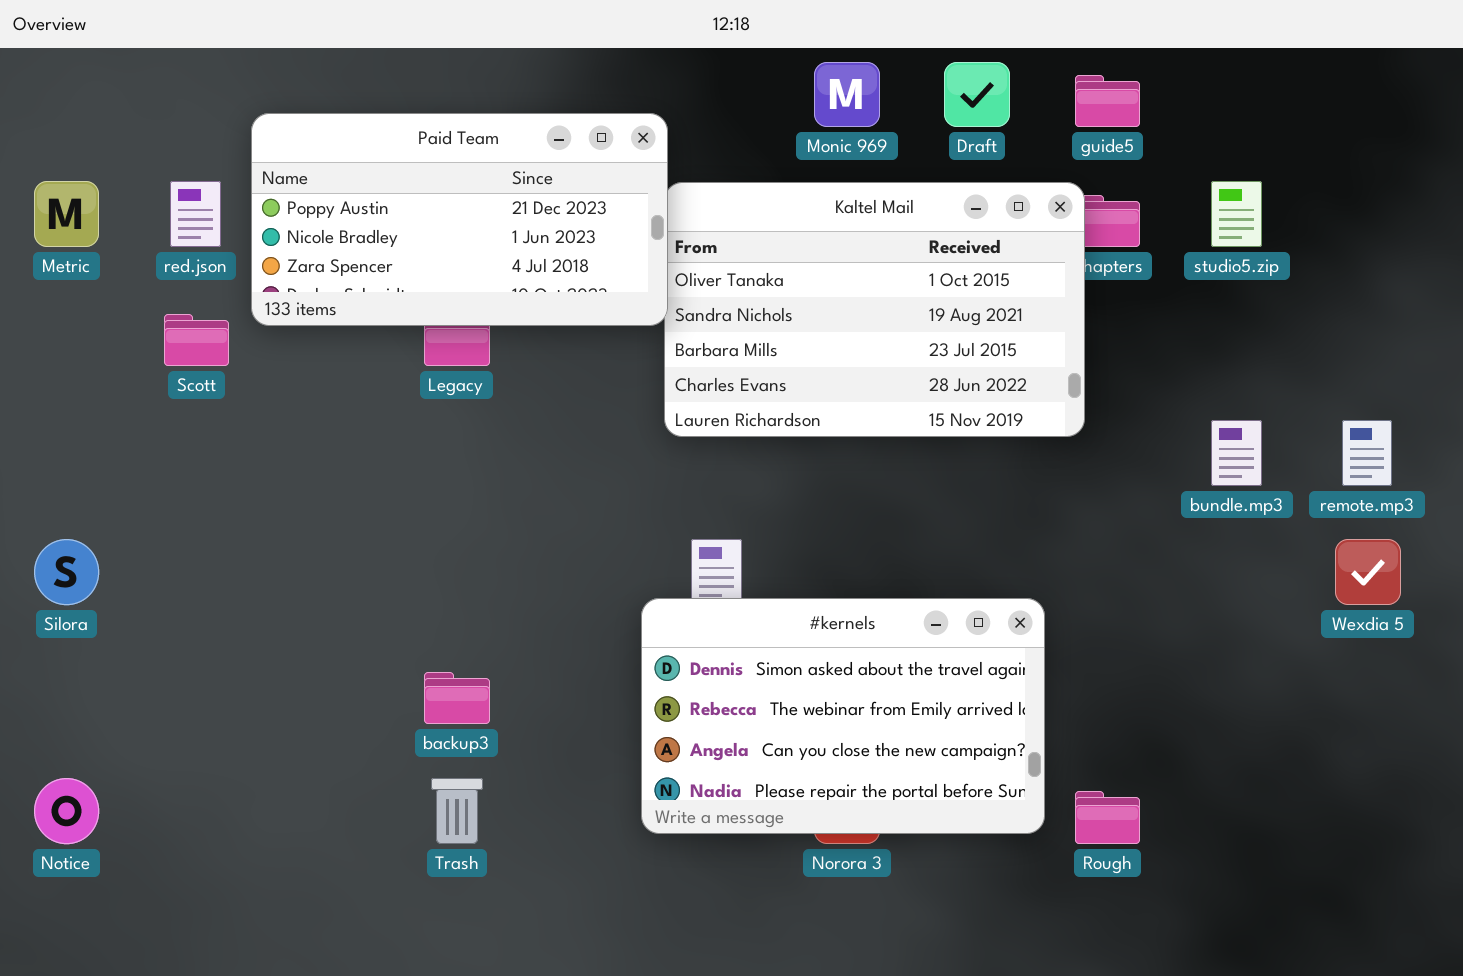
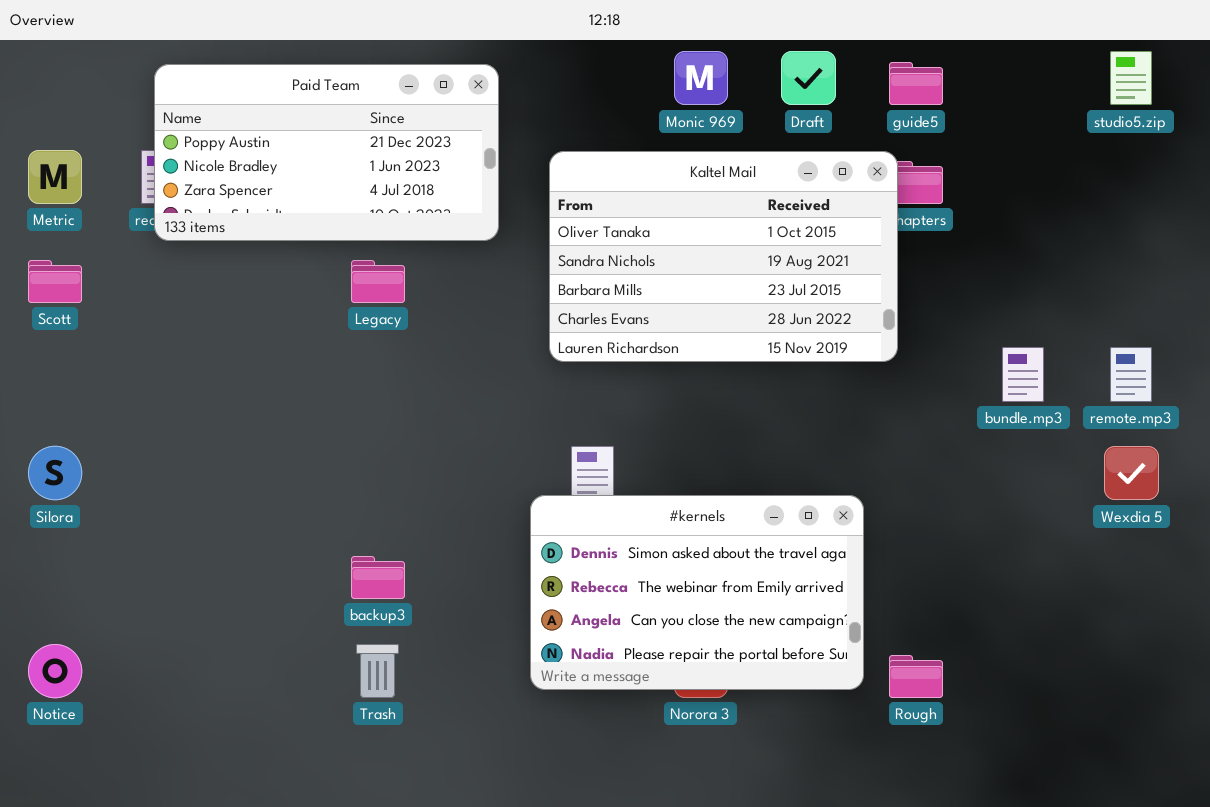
Paid Team: [251,113,668,326] -> [154,64,499,241], moved
studio5.zip: [1211,181,1262,247] -> [1110,51,1152,105], moved
Scott: [164,314,229,366] -> [28,260,82,303], moved

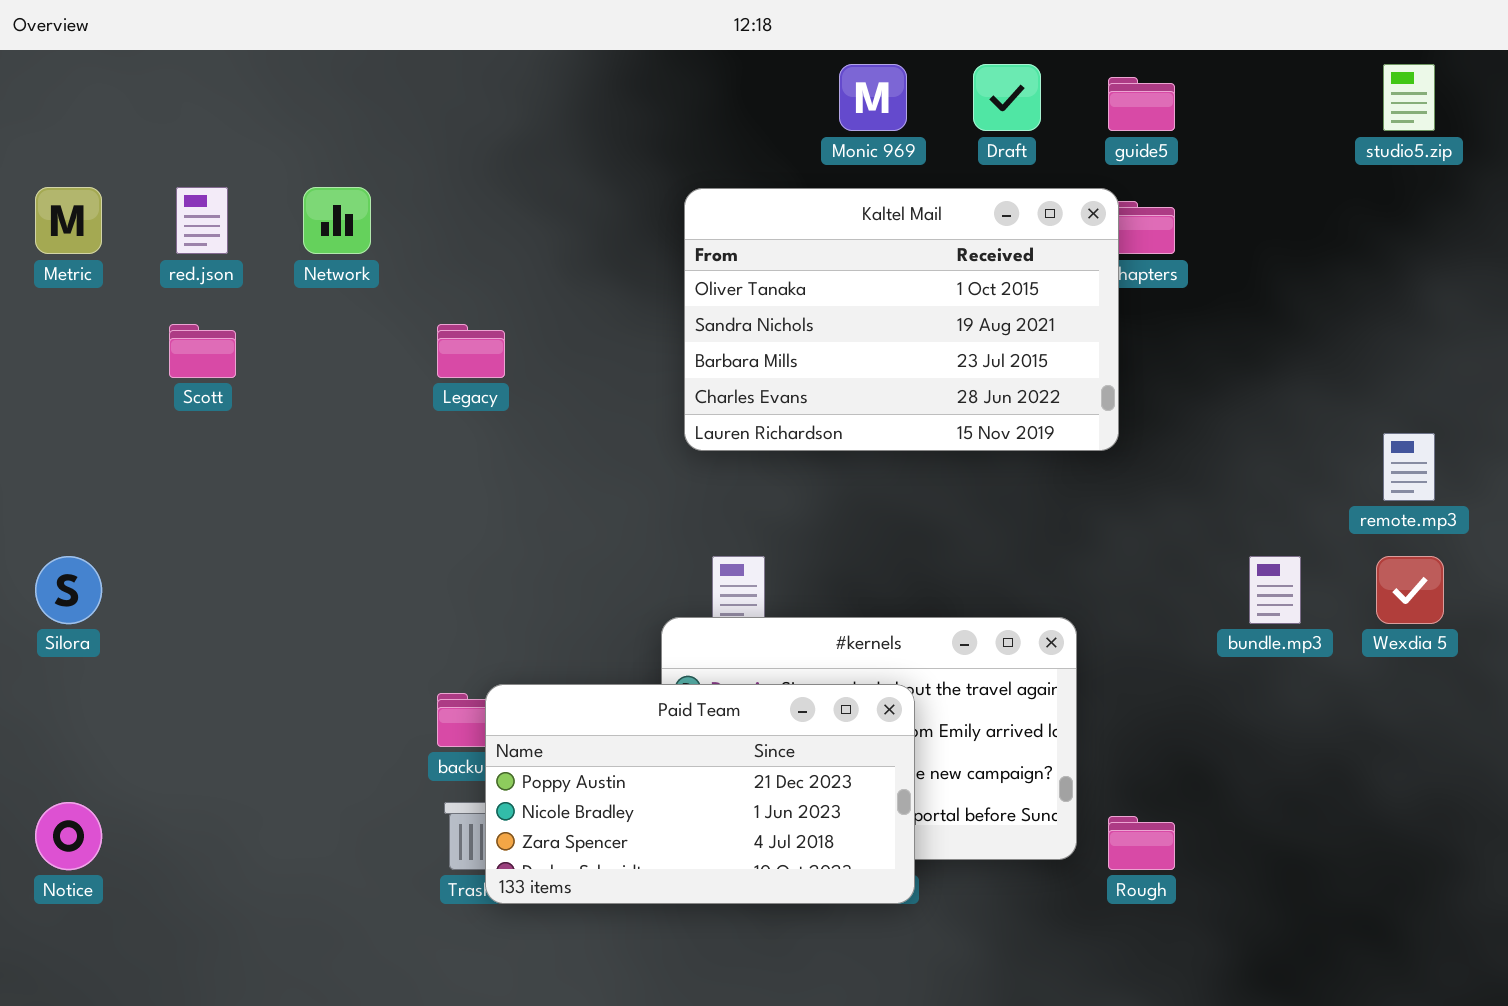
Paid Team: [154,64,499,241] -> [485,684,915,904], moved
Scott: [28,260,82,303] -> [169,324,236,378], moved
bundle.mp3: [1002,347,1044,402] -> [1249,556,1301,624], moved

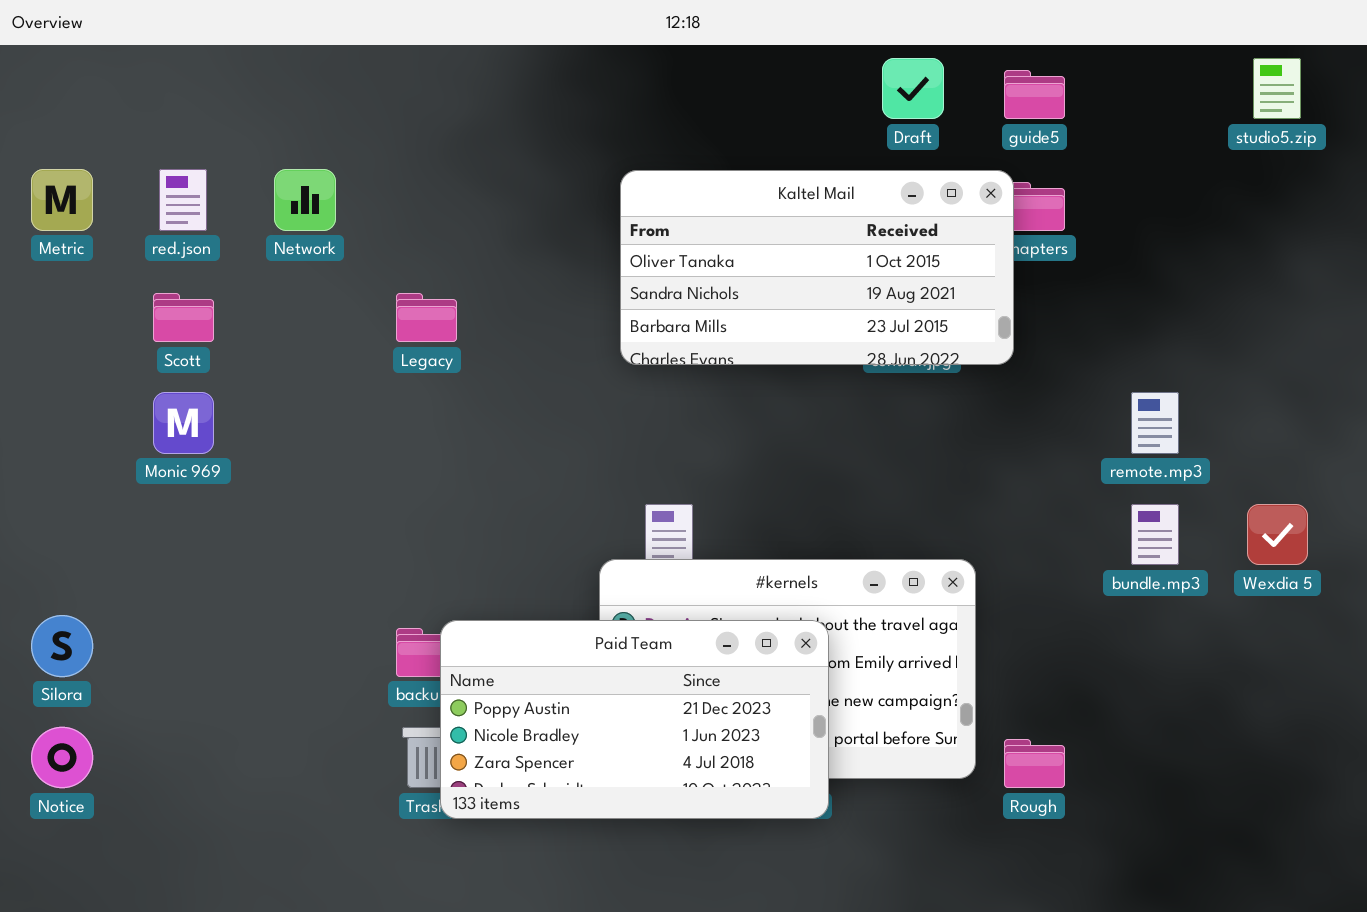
Monic 969: [839,64,907,131] -> [153,392,214,454], moved
Kaltel Mail: [684,188,1119,451] -> [620,170,1014,365], resized
remote.mp3: [1383,433,1435,501] -> [1131,392,1179,454], moved
Silora: [35,556,102,624] -> [31,615,93,677], moved

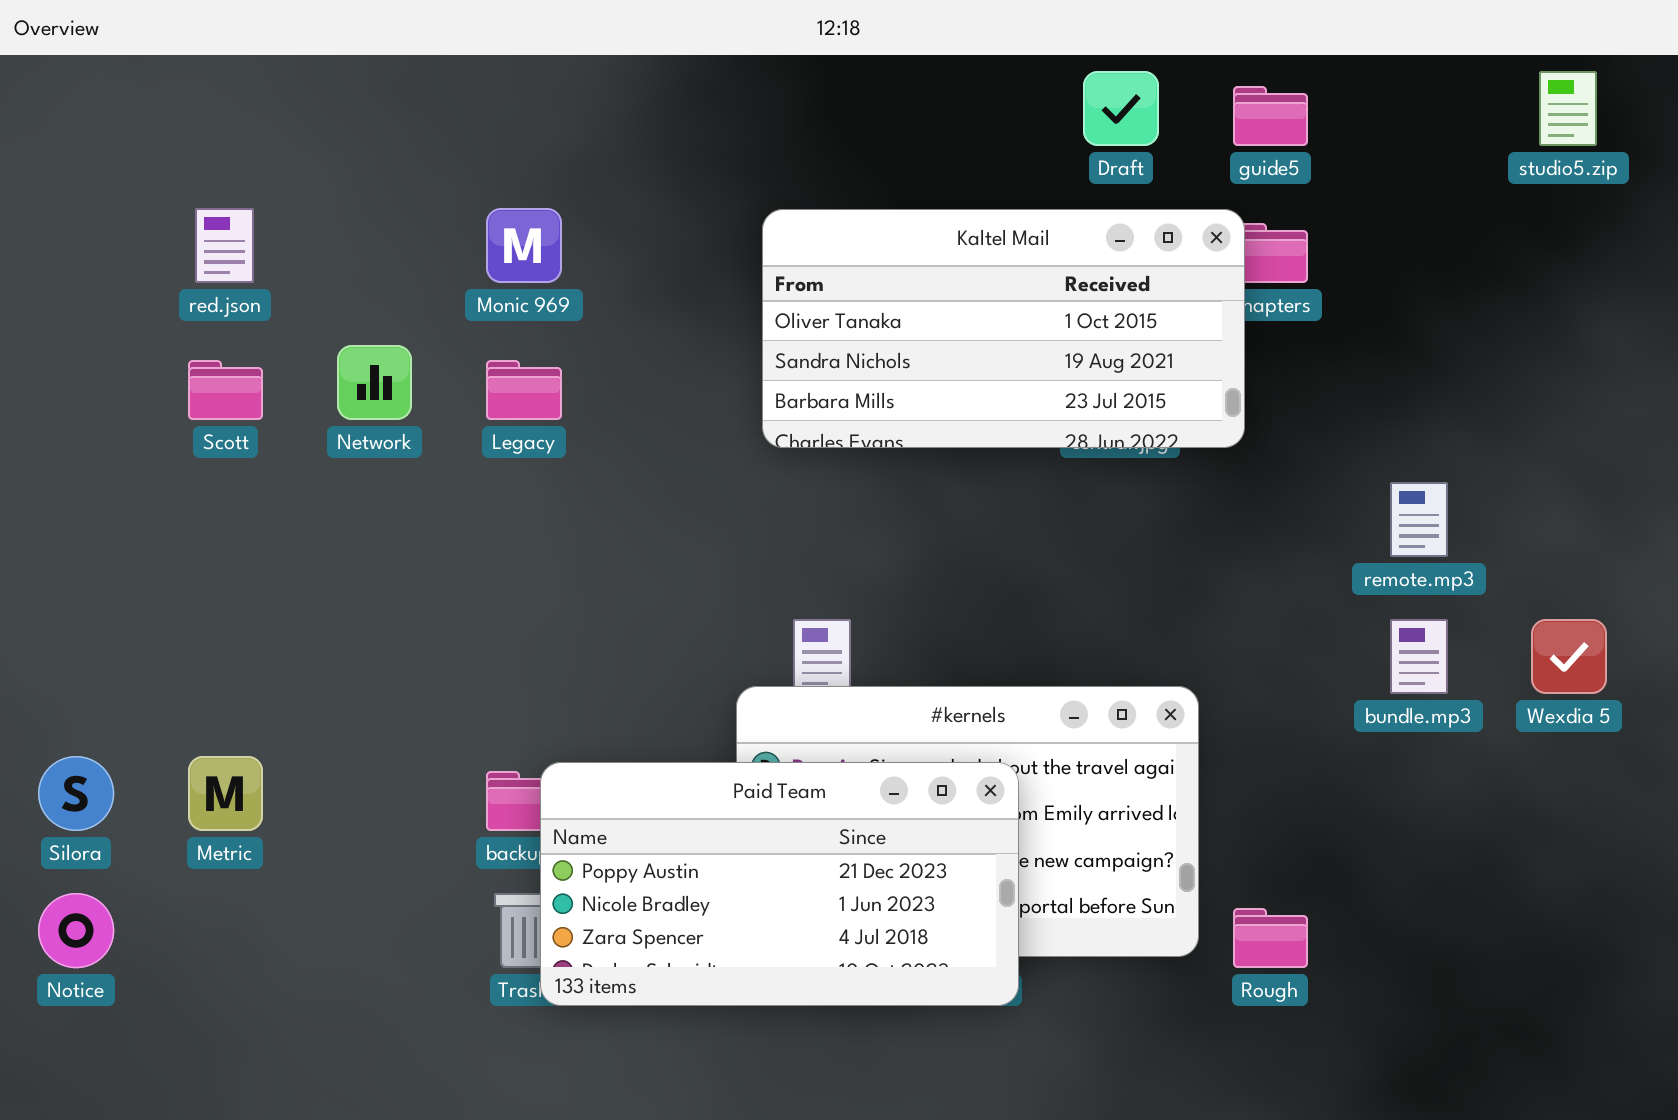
Metric: [31,169,93,231] -> [188,756,263,831], moved
Network: [274,169,336,231] -> [337,345,412,420], moved
Monic 969: [153,392,214,454] -> [486,208,562,283], moved

